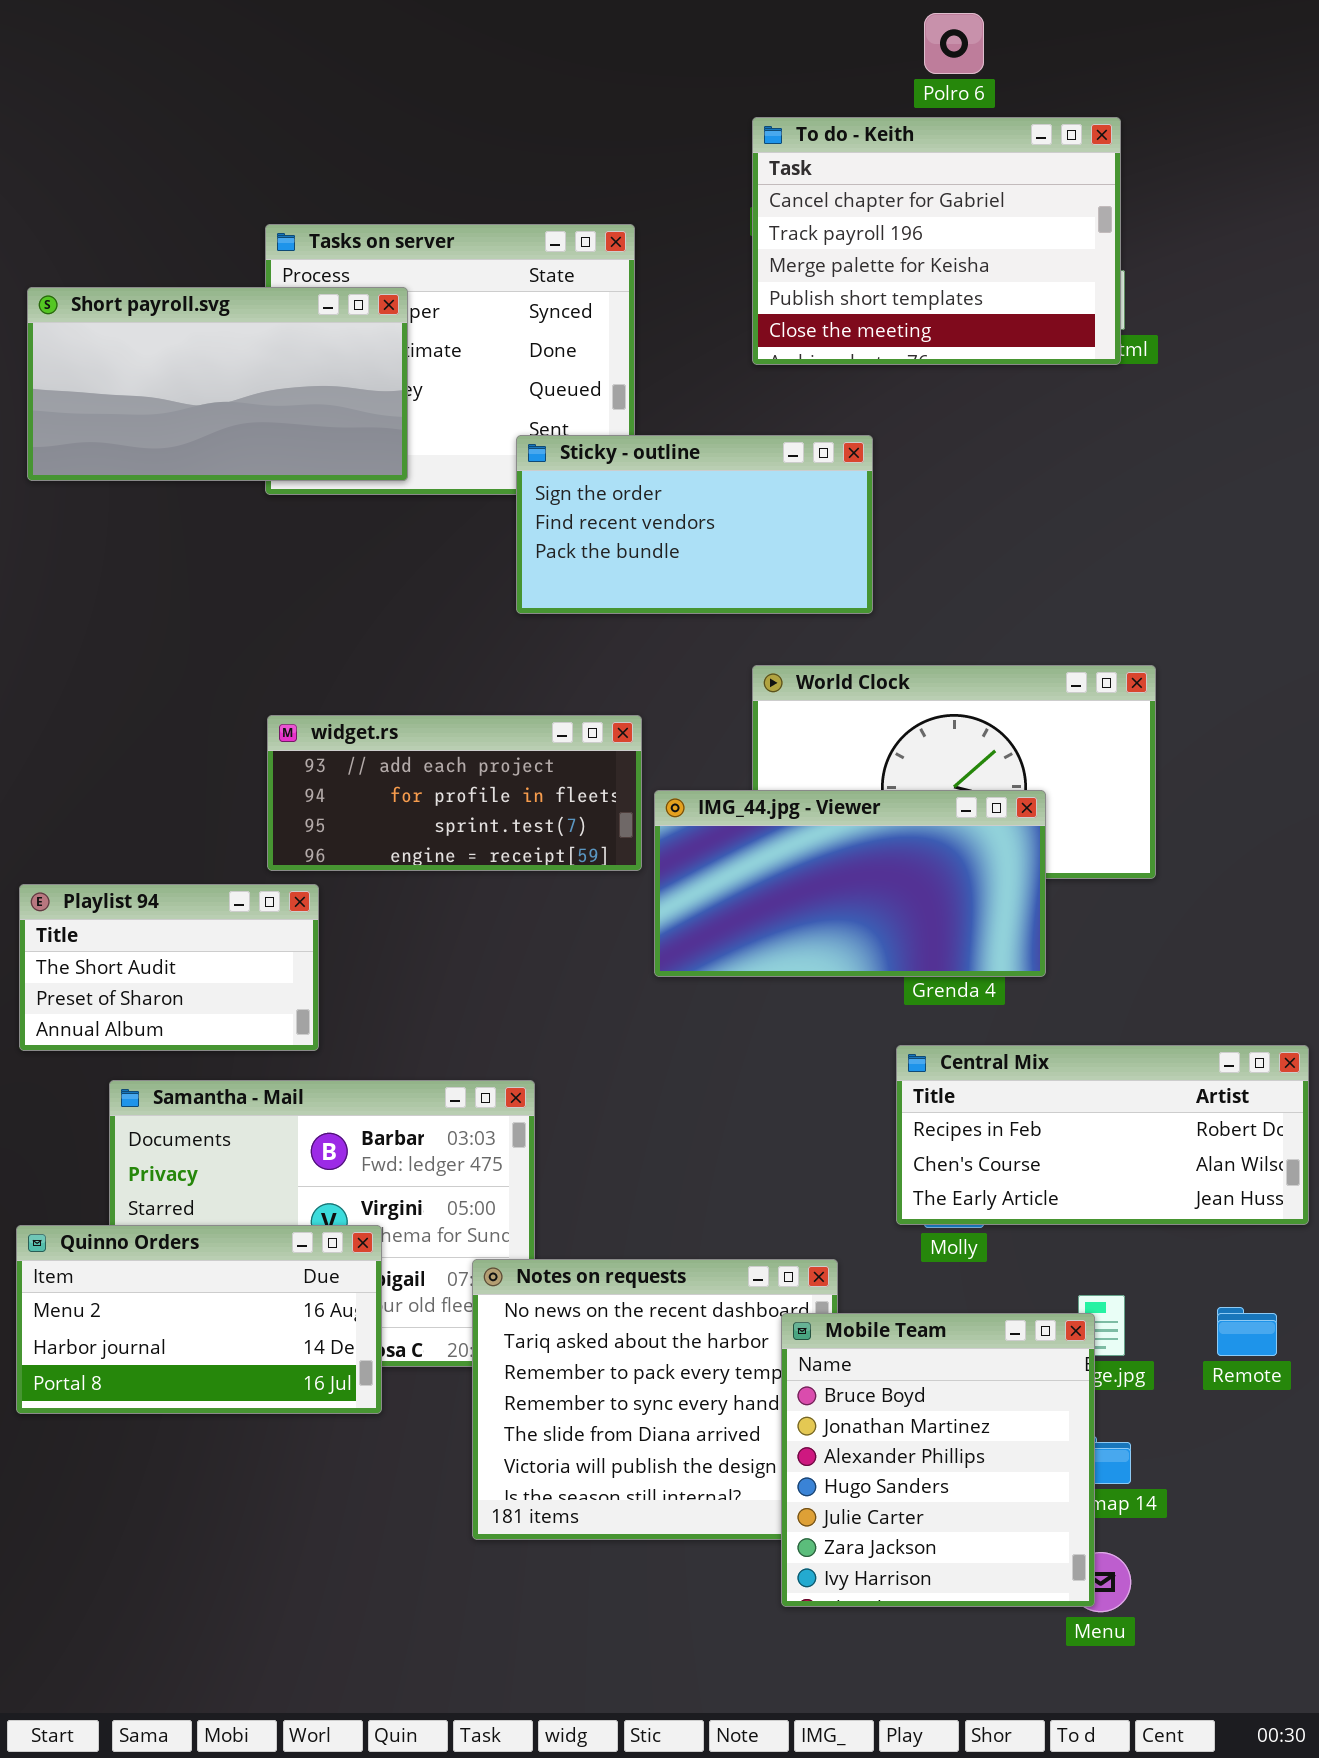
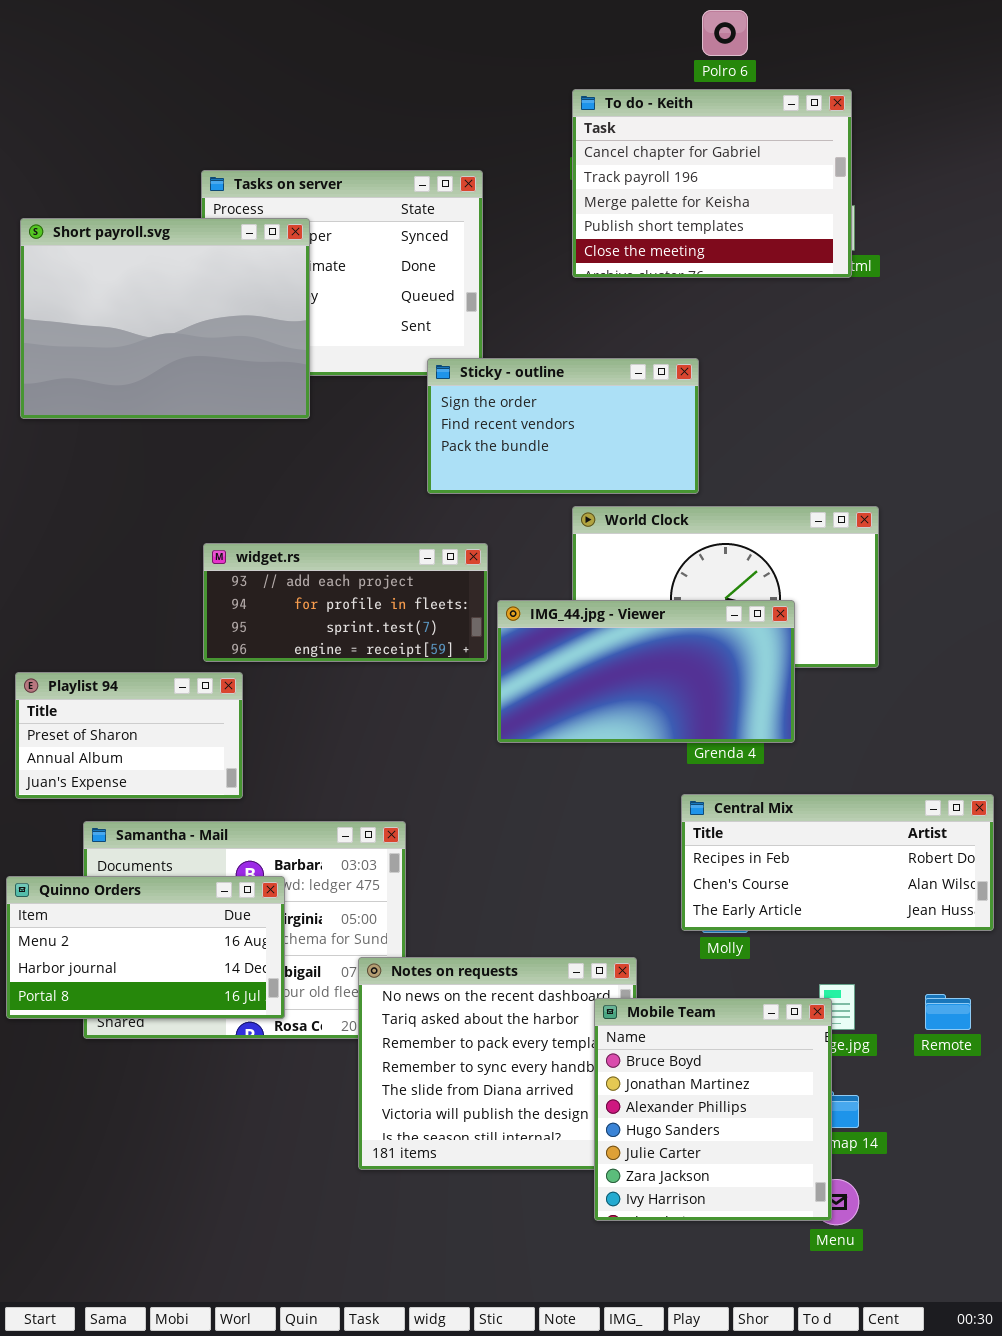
Short payroll.svg: [27,287,408,481] -> [20,218,310,419], resized
Sticky - outline: [516,435,873,614] -> [427,358,699,494], moved
Playlist 94: [19,884,319,1051] -> [15,672,243,799], scrolled down 1 row
Quinno Orders: [16,1225,382,1414] -> [6,876,285,1019], moved

